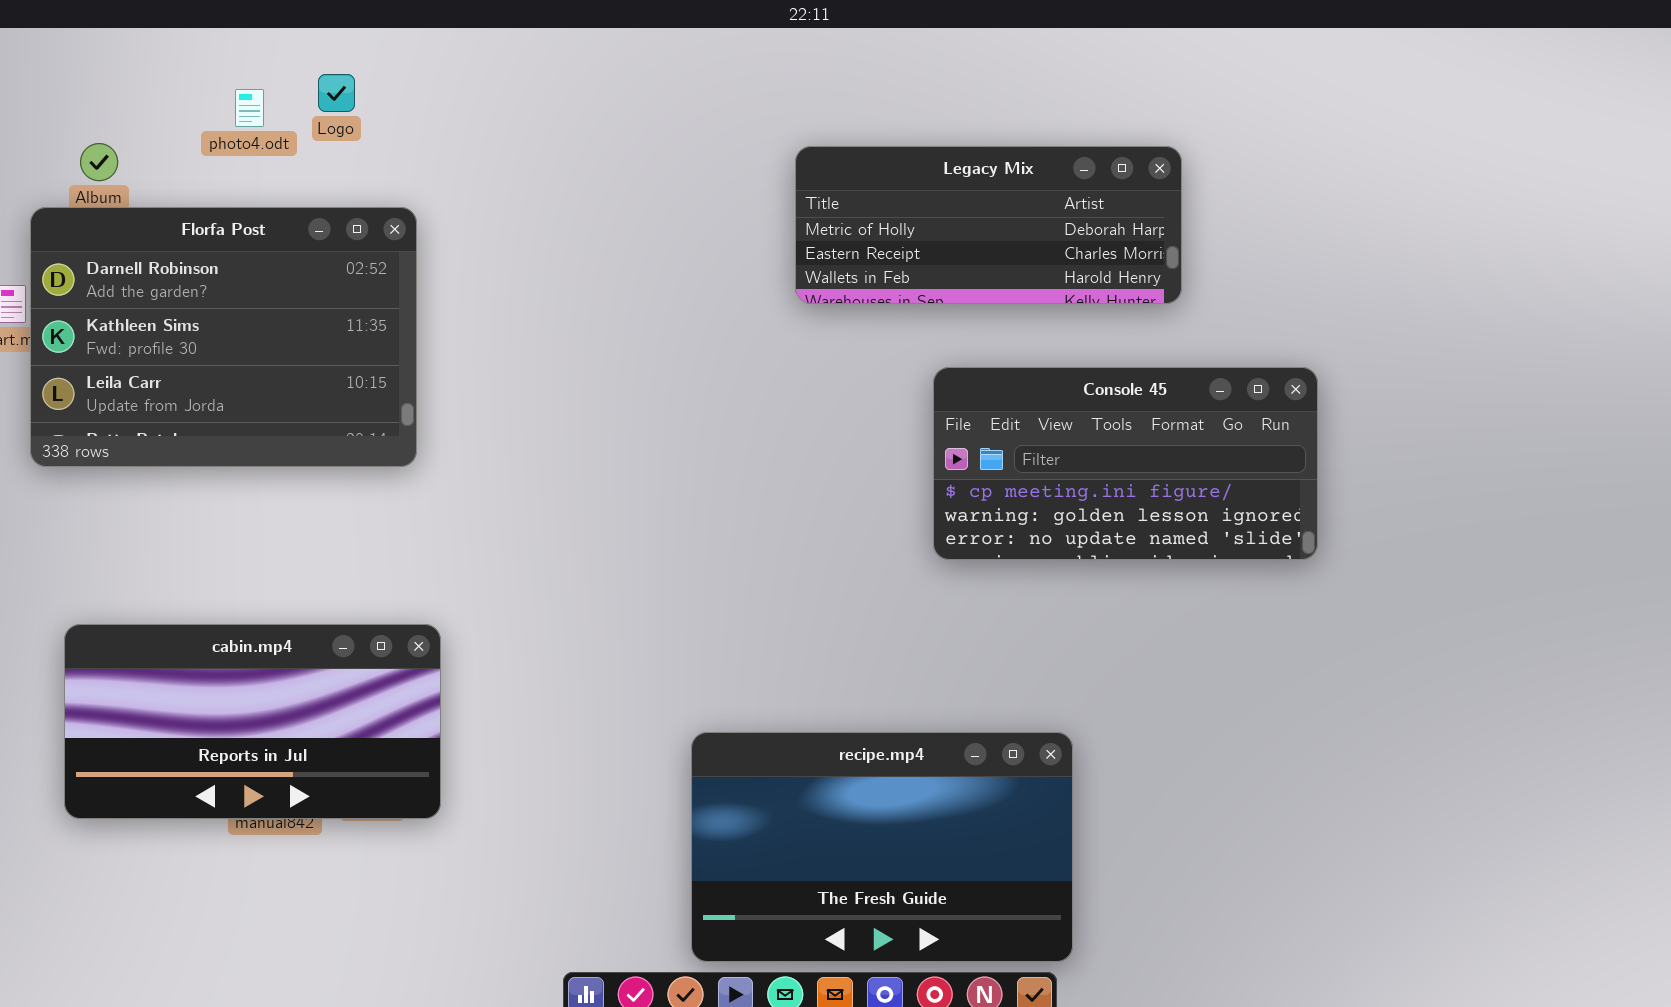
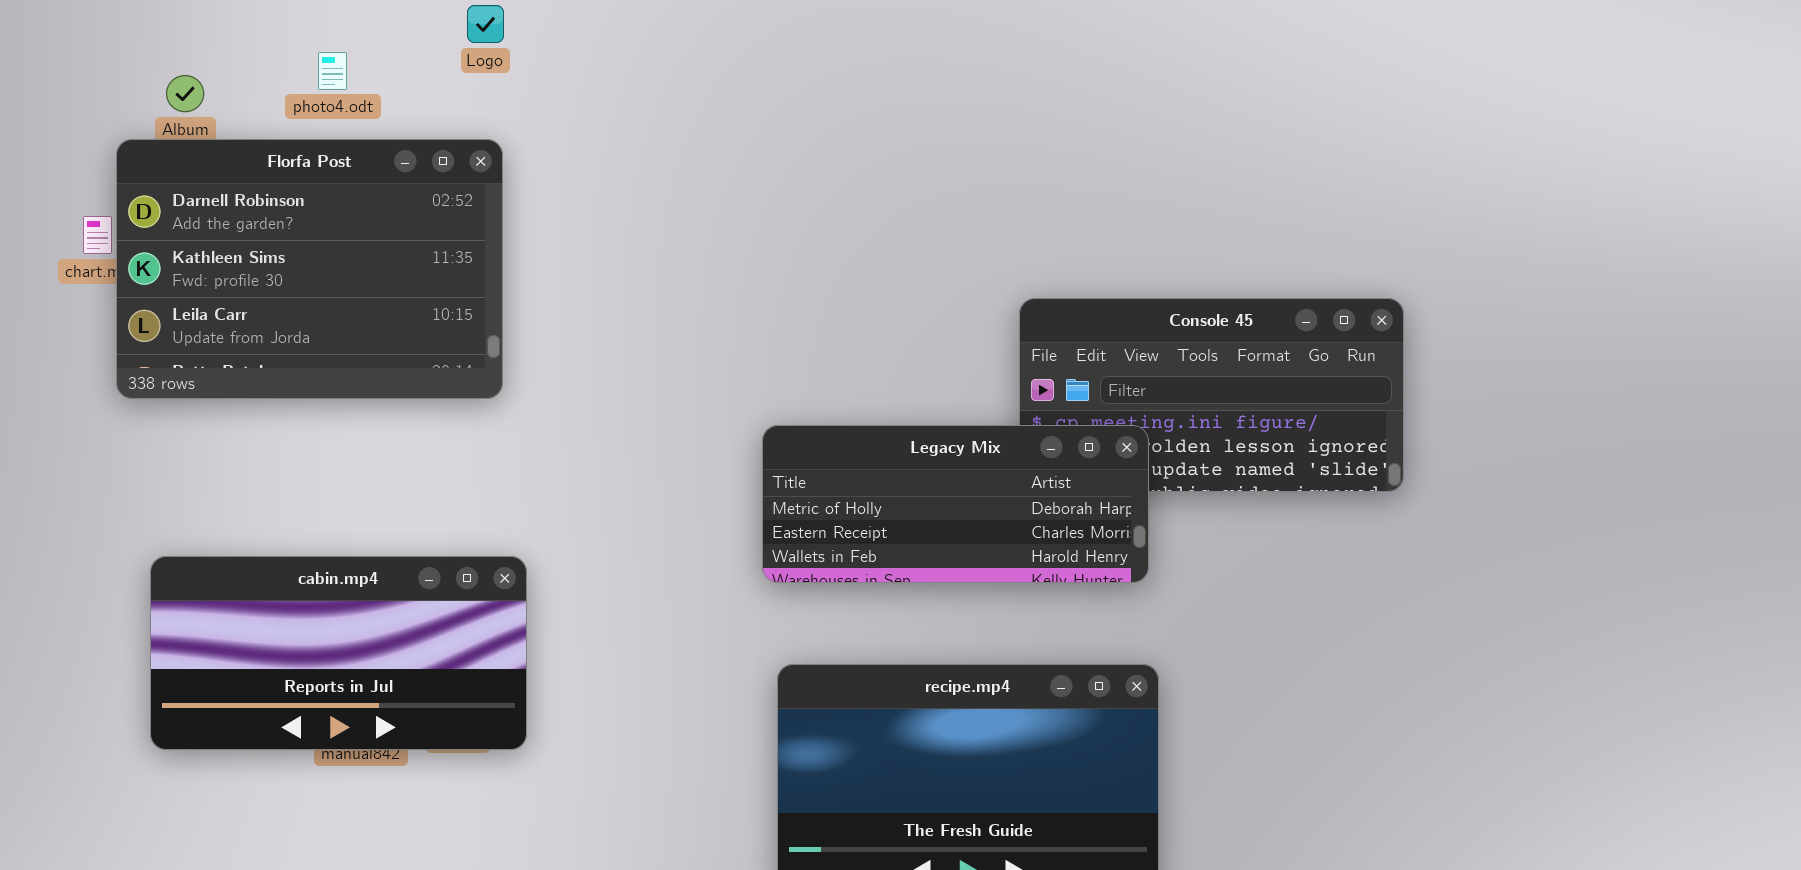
Logo: [318,74,355,112] -> [467,5,504,43], moved
photo4.odt: [235,89,264,127] -> [318,52,347,90], moved
Legacy Mix: [795,146,1182,304] -> [762,425,1149,583], moved

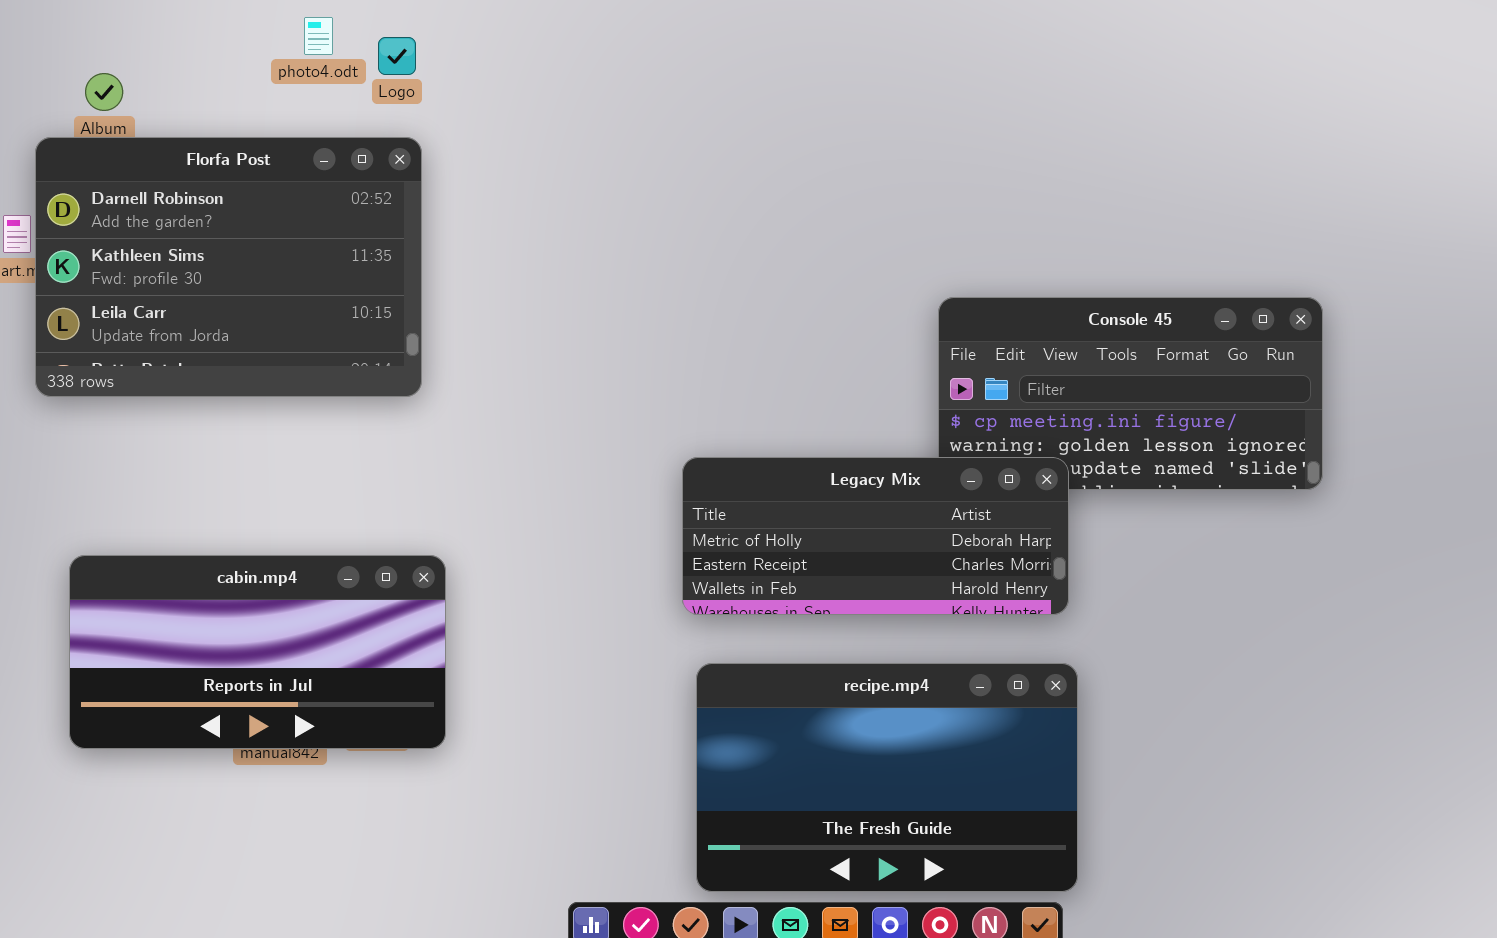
Logo: [467,5,504,43] -> [378,37,416,75], moved
photo4.odt: [318,52,347,90] -> [304,17,333,55], moved
Legacy Mix: [762,425,1149,583] -> [682,457,1069,615], moved

